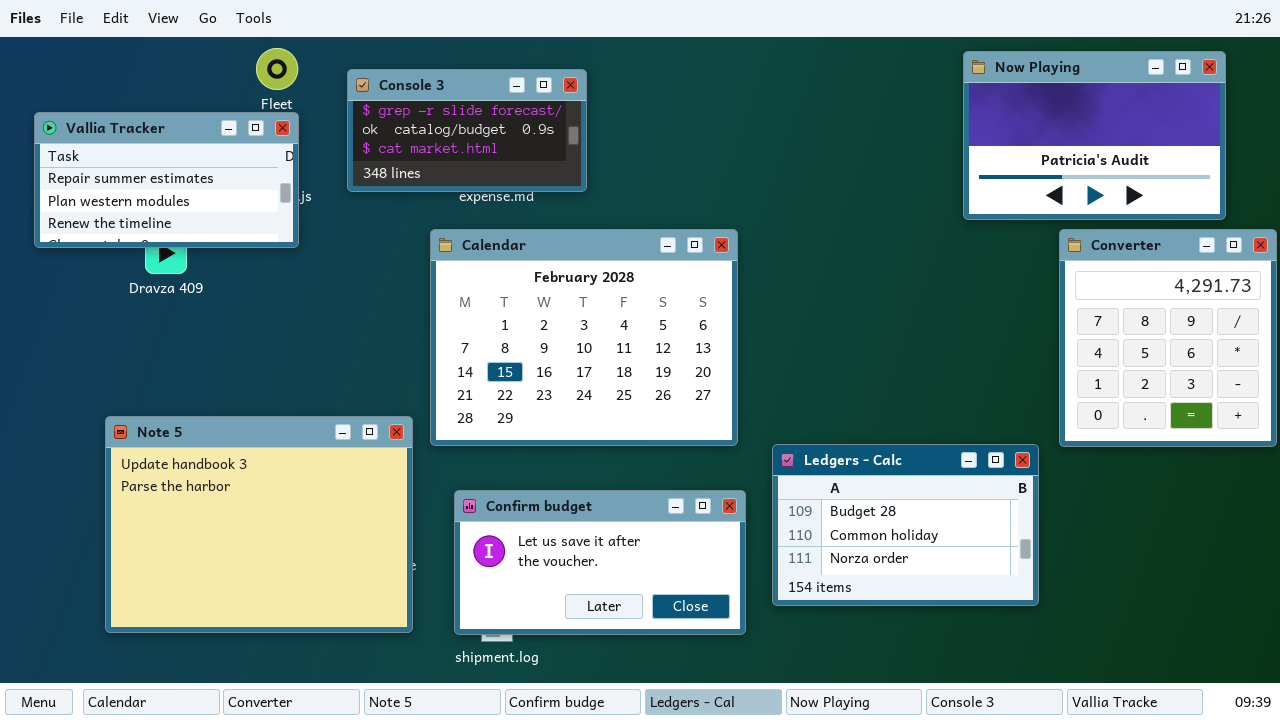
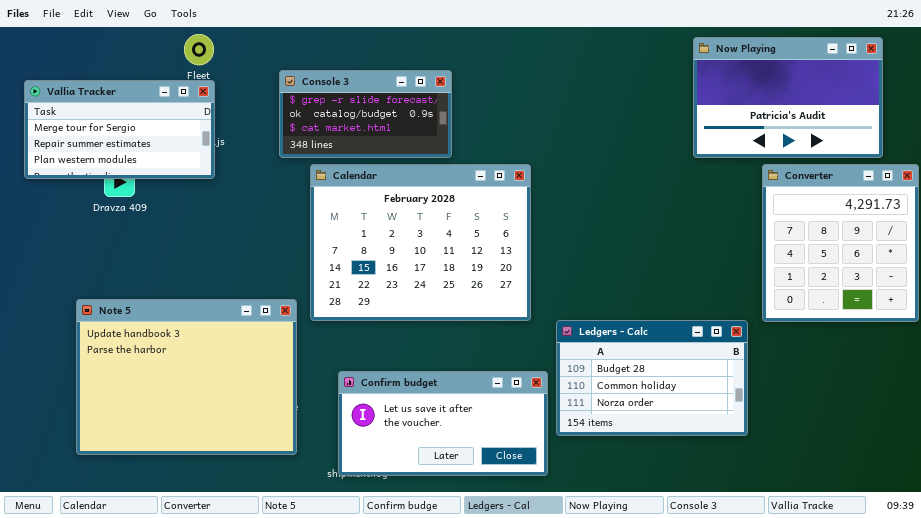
Console 3: [347,69,587,192] -> [279,70,452,158], moved
Vallia Tracker: [34,112,299,248] -> [24,80,215,179], scrolled up 1 row
Confirm budget: [454,490,746,635] -> [338,371,548,476], moved

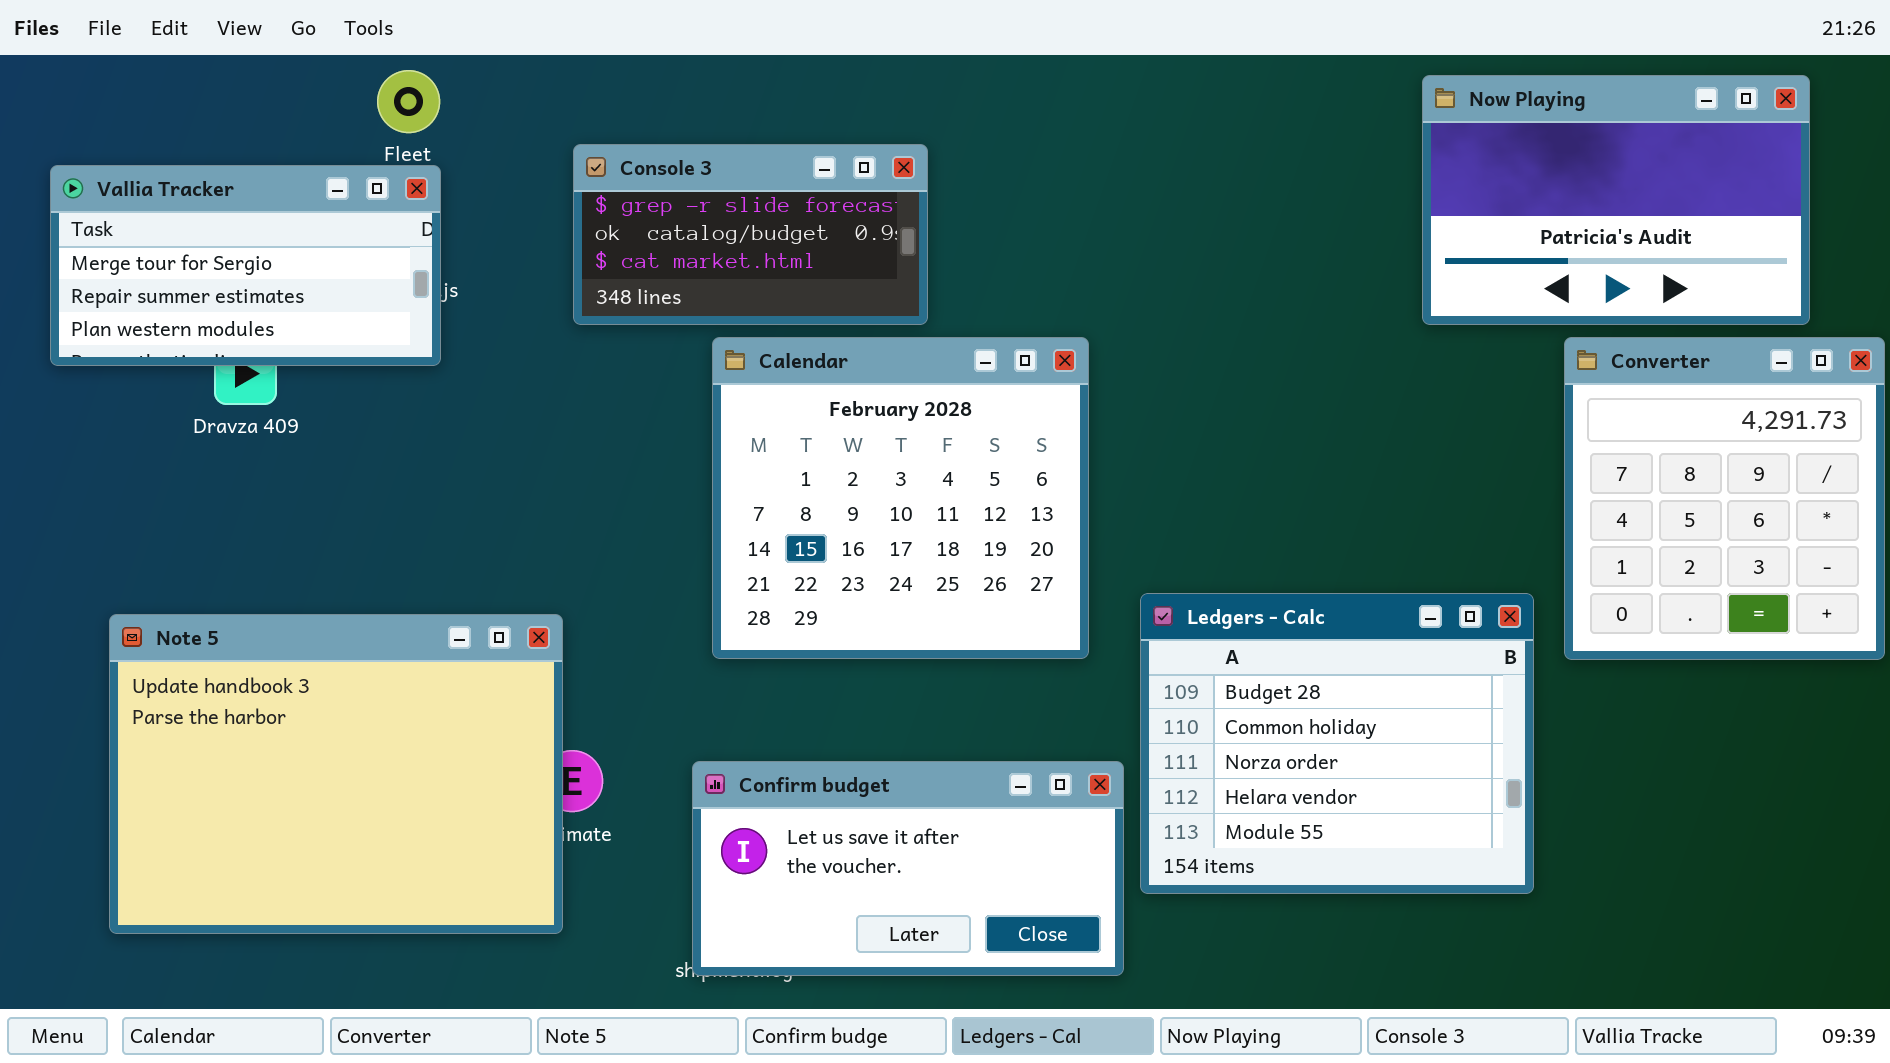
Calendar: [310,164,531,321] -> [712,337,1089,659], resized
Note 5: [76,299,297,455] -> [109,614,563,934], moved
Ledgers - Calc: [556,320,748,436] -> [1140,593,1534,894], resized

